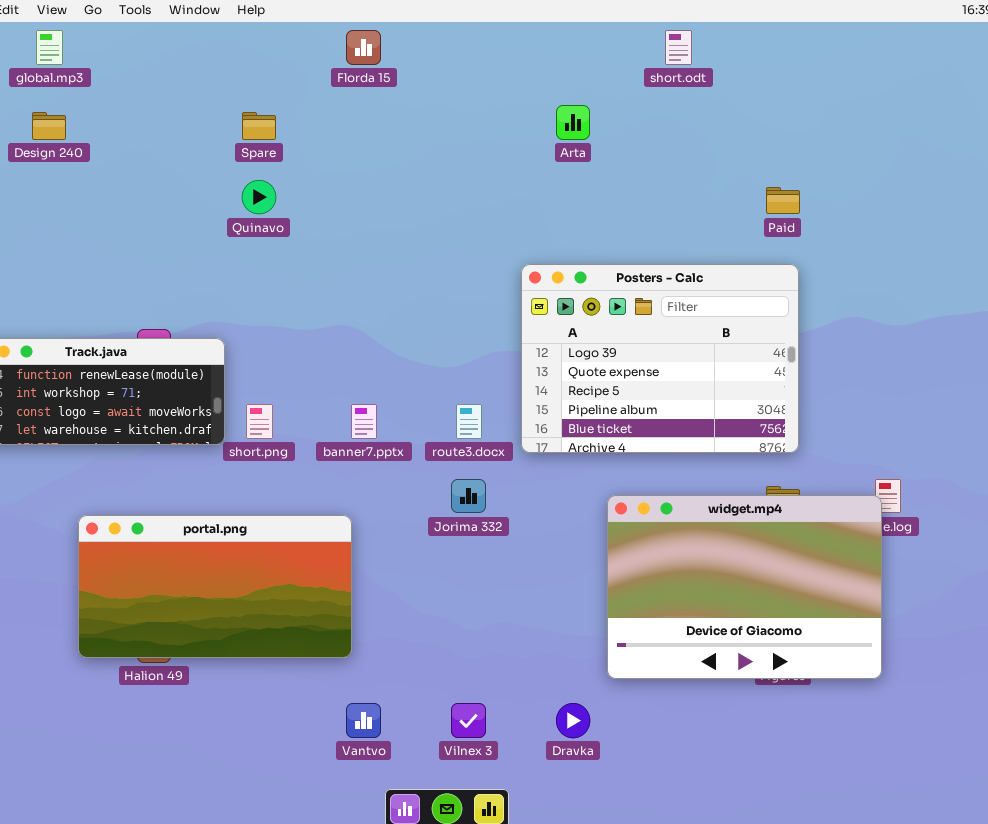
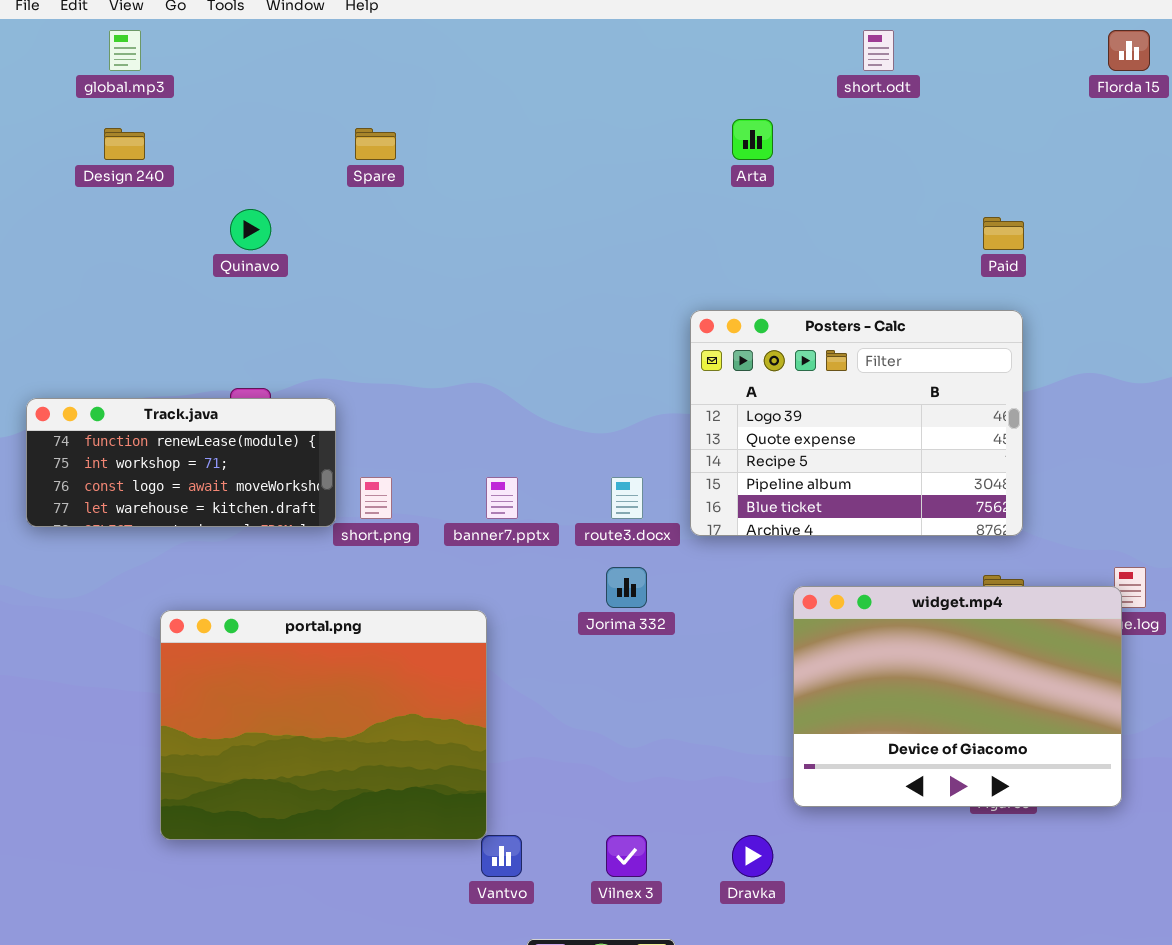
Florda 15: [346,30,381,65] -> [1108,30,1150,71], moved
Quinavo: [242,180,276,214] -> [230,209,271,250], moved
portal.png: [78,515,352,658] -> [160,610,487,840], resized

